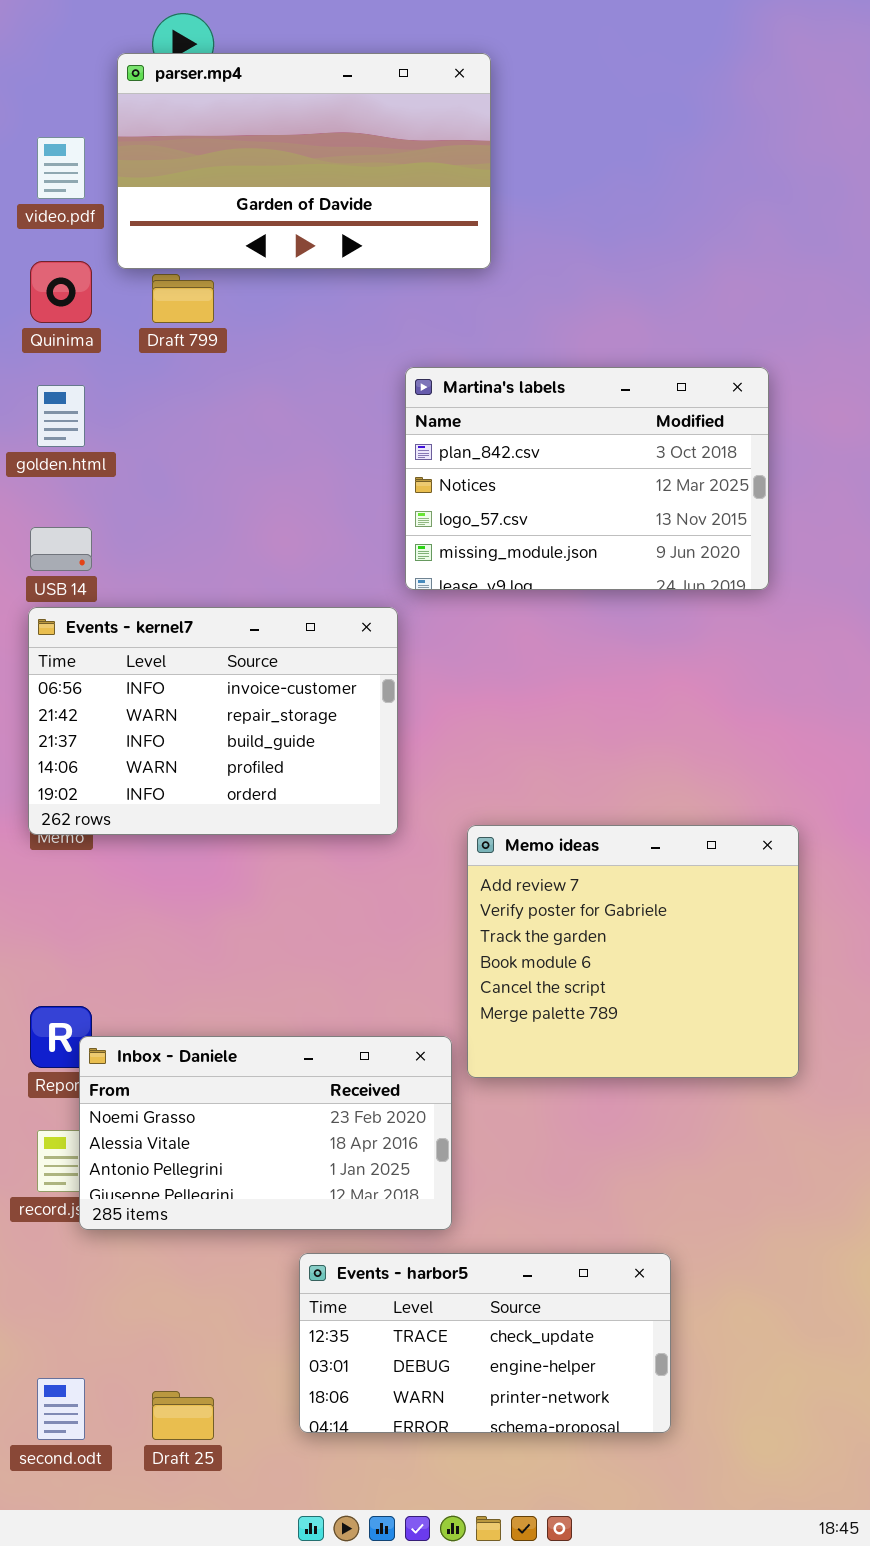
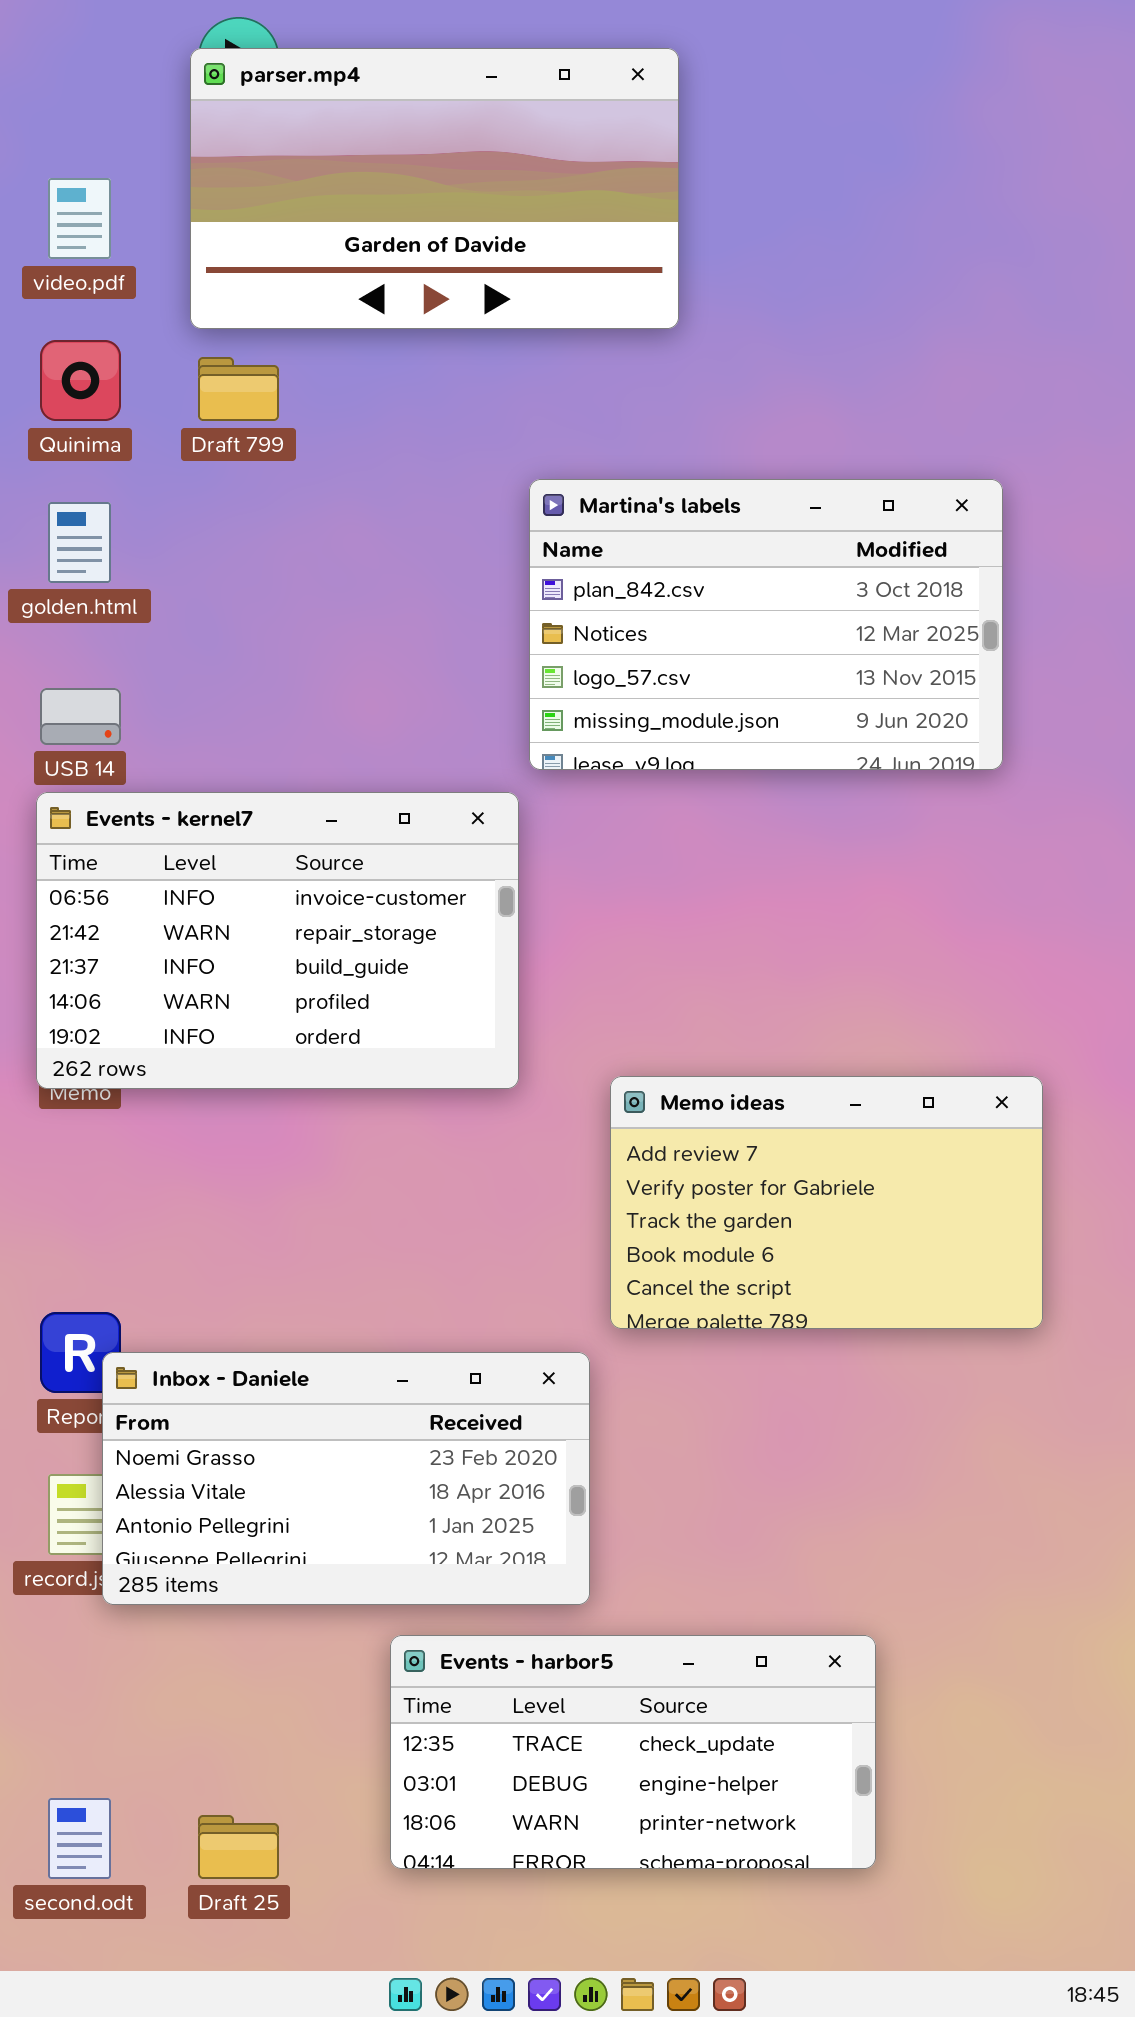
parser.mp4: [117,53,491,269] -> [190,48,679,329], moved
Memo ideas: [467,825,799,1078] -> [610,1076,1043,1329], resized

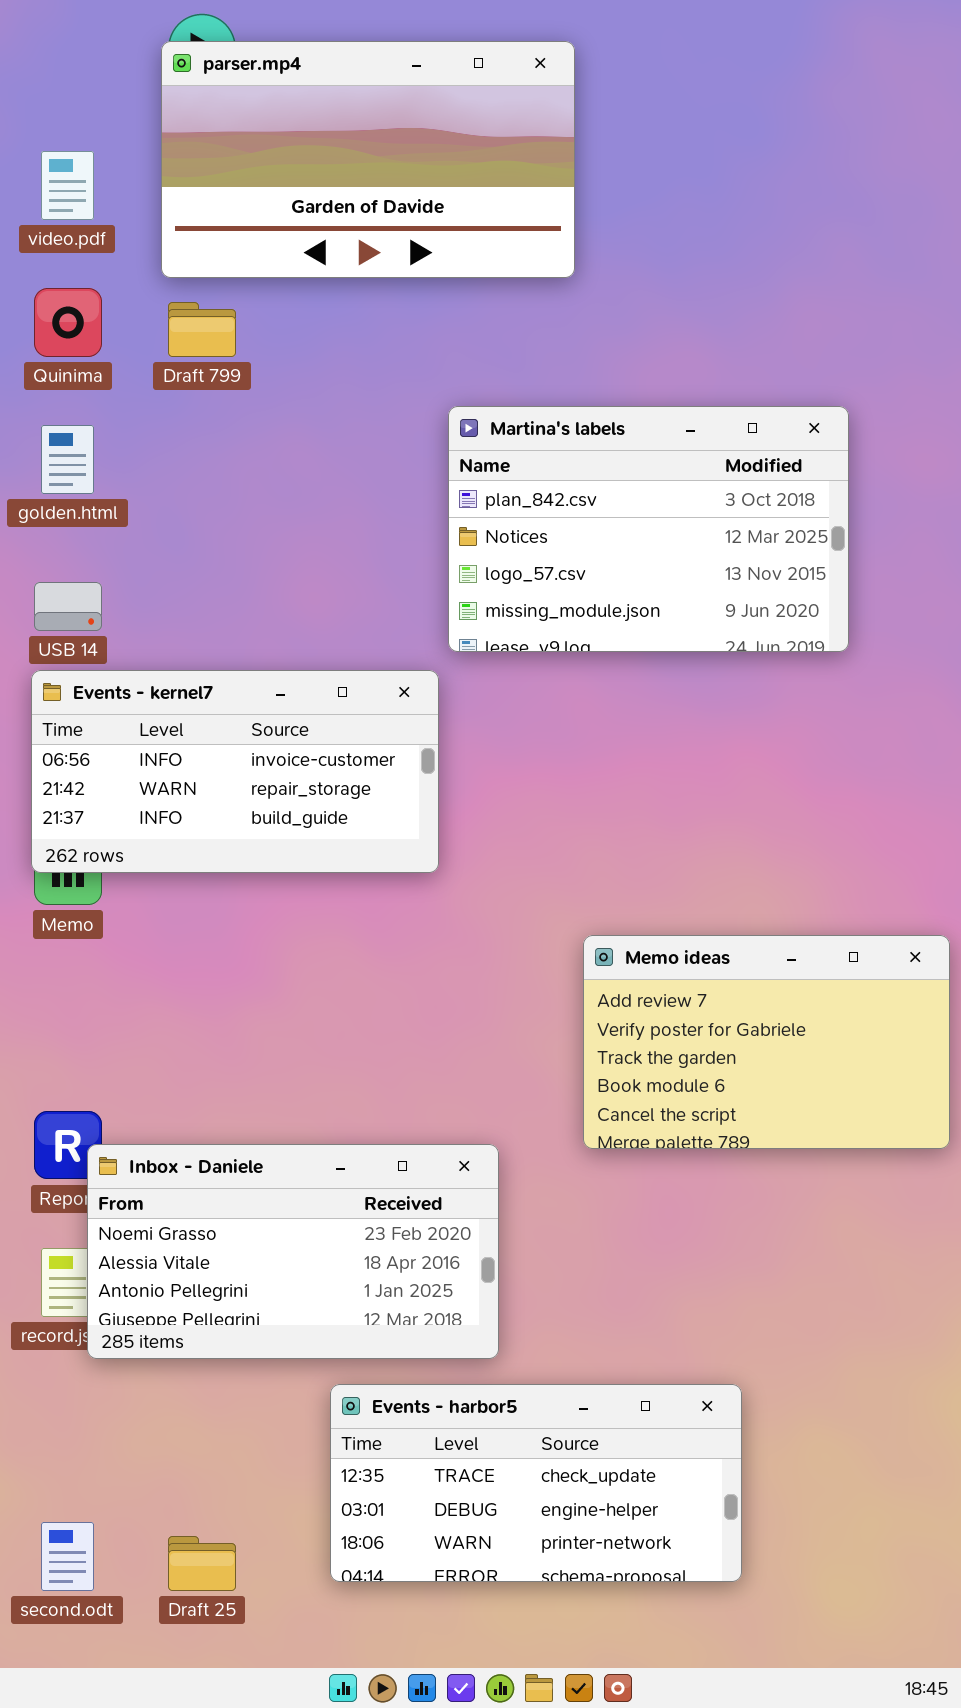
Events - kernel7: [36,792,519,1089] -> [31,670,439,873], resized
Memo ideas: [610,1076,1043,1329] -> [583,935,950,1149], moved

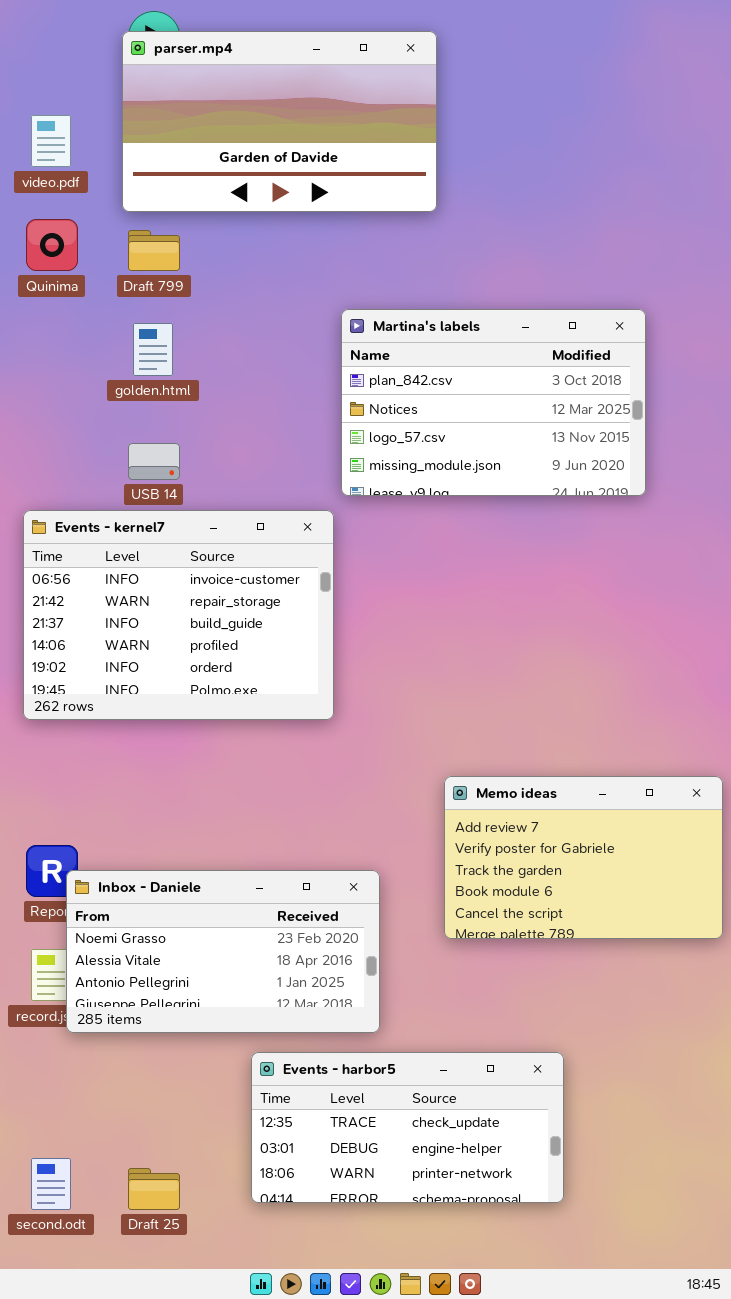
golden.html: [41,425,94,494] -> [133,323,173,376], moved
USB 14: [34,582,102,631] -> [128,443,180,480], moved
Events - kernel7: [31,670,439,873] -> [23,510,334,720], resized
Memo ideas: [583,935,950,1149] -> [444,776,723,939], moved

